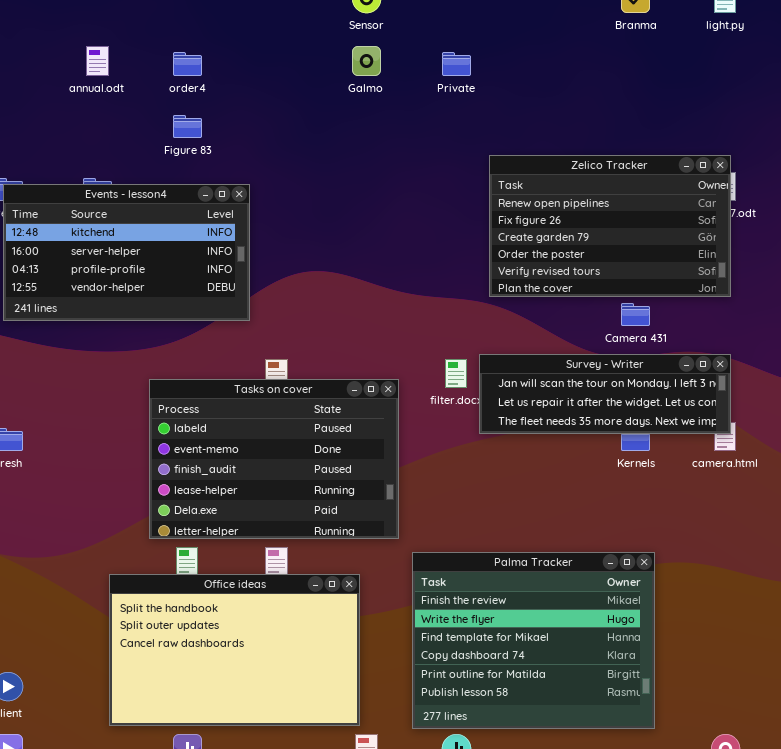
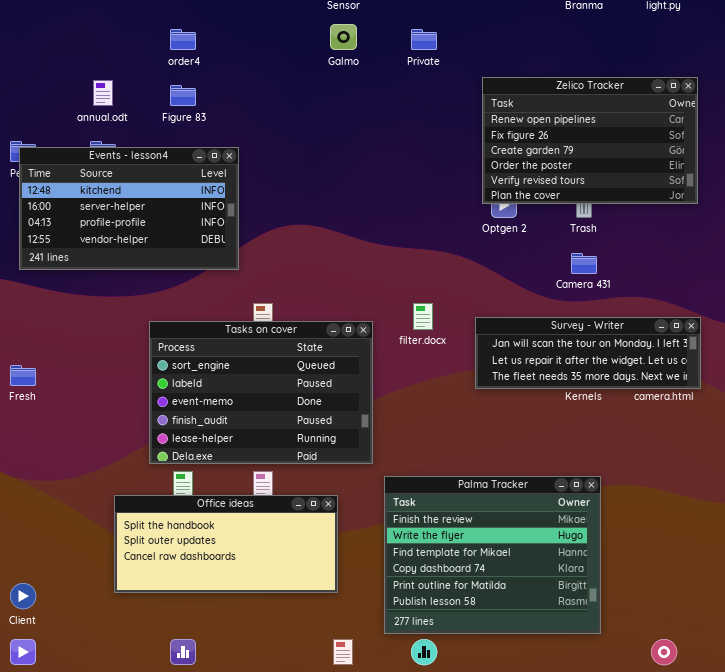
annual.odt: [86,46,109,76] -> [93,80,113,106], moved
Zelico Tracker: [489,155,731,297] -> [482,77,698,204], moved
Survey - Writer: [479,354,731,434] -> [475,317,701,389], moved
Tasks on cover: [149,379,399,539] -> [149,321,373,464], scrolled up 1 row
Office ideas: [109,574,360,726] -> [114,495,338,593], resized

